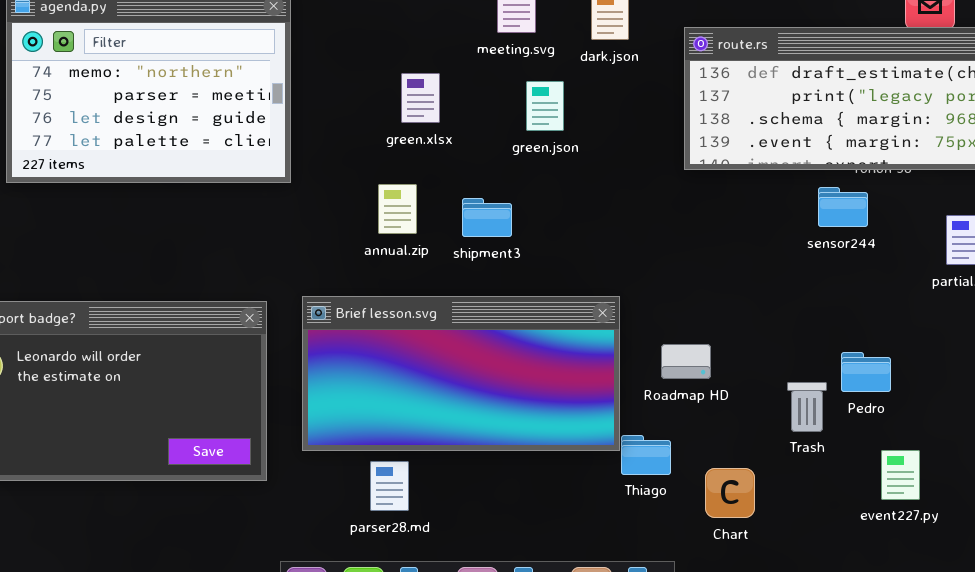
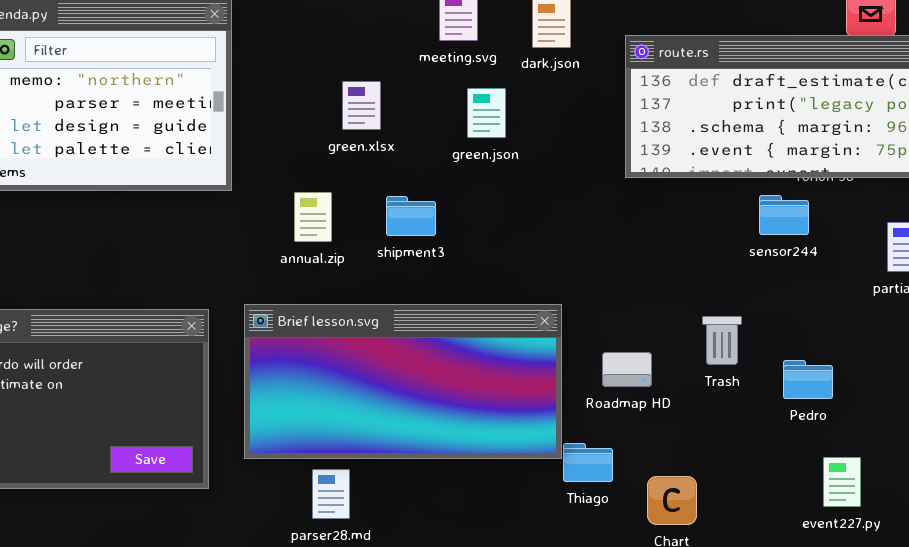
annual.zip: [378,184,417,234] -> [294,192,332,242], moved
shipment3: [462,198,512,237] -> [386,196,436,236], moved
Trash: [787,382,827,432] -> [702,316,742,365], moved

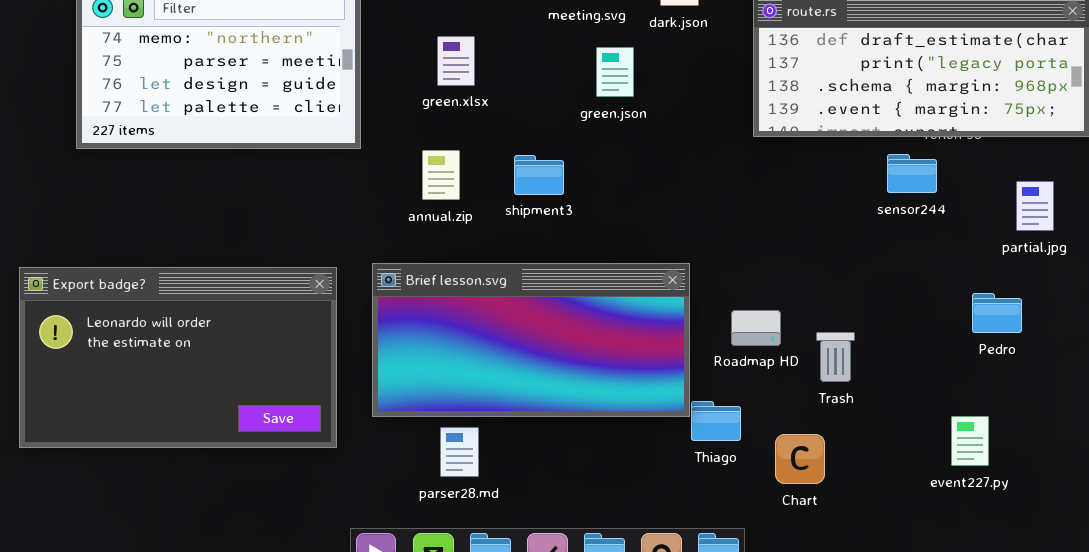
green.xlsx: [342,81,381,130] -> [437,36,475,86], moved
Trash: [702,316,742,365] -> [816,332,855,382], moved
Pedro: [783,360,833,399] -> [972,293,1022,333], moved

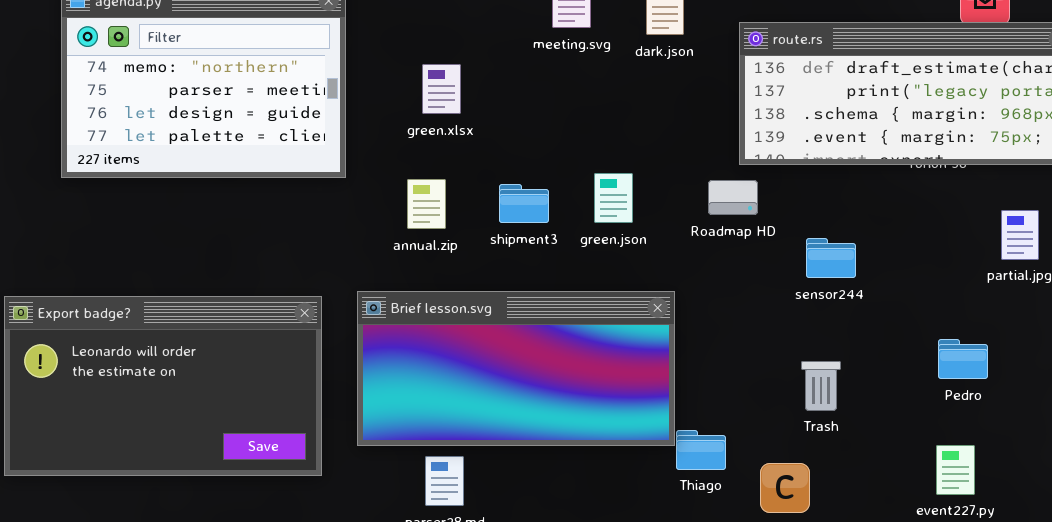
green.json: [596,47,634,97] -> [594,173,633,223], moved
sensor244: [887,154,937,193] -> [806,238,856,278], moved
Pedro: [972,293,1022,333] -> [938,339,988,379], moved
Roadmap HD: [731,310,781,346] -> [708,180,758,215], moved

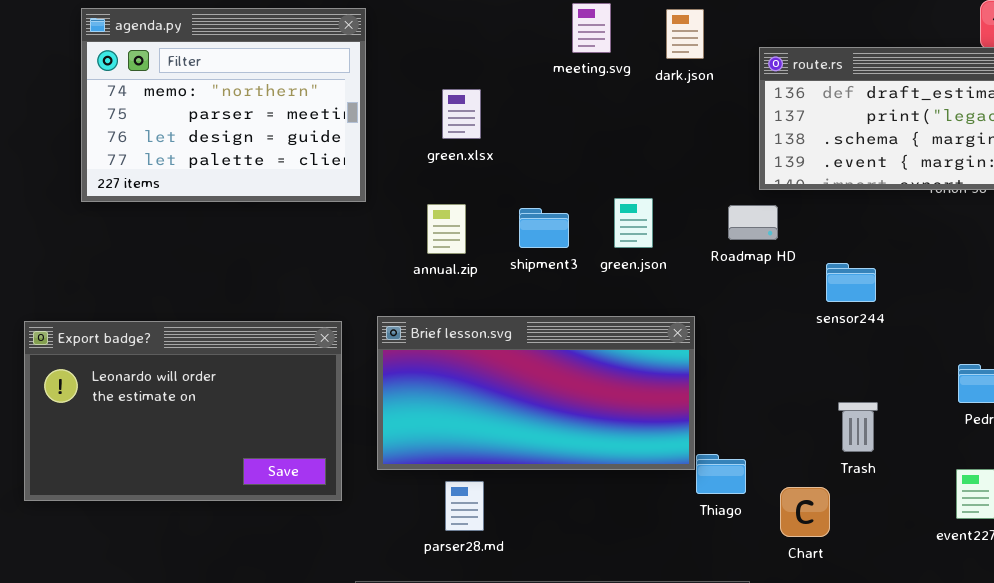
Trash: [801,361,841,411] -> [838,402,878,452], moved

